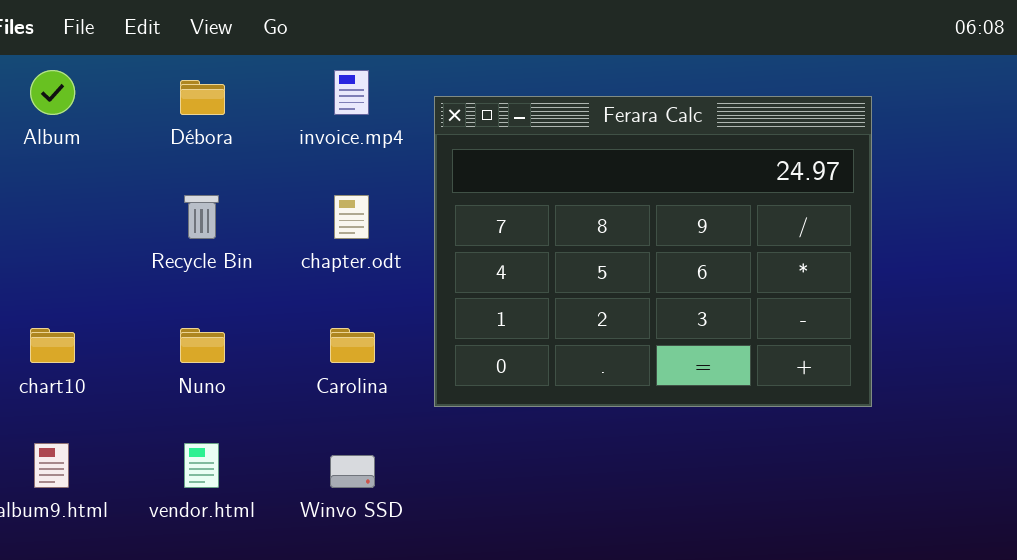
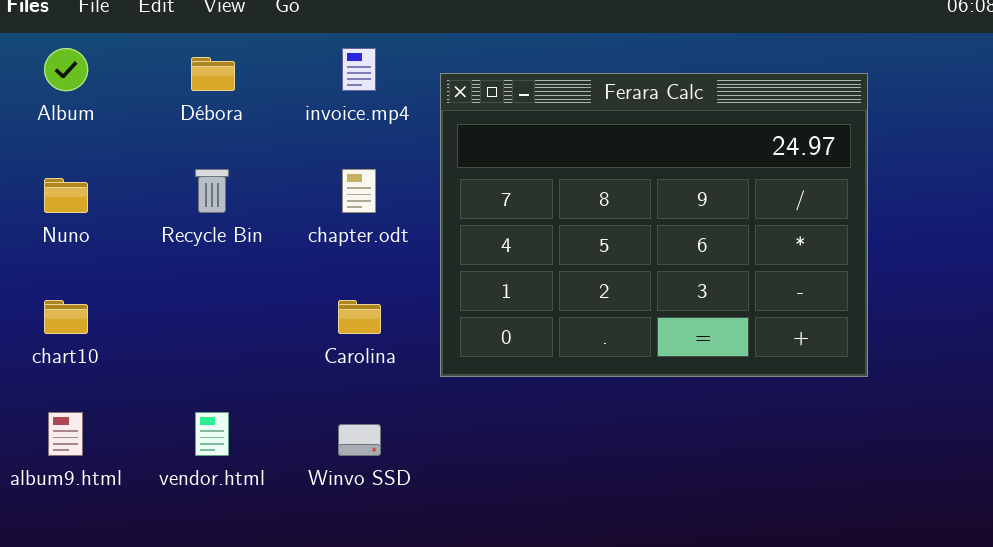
Nuno: [180,328,225,363] -> [44,178,88,213], moved

